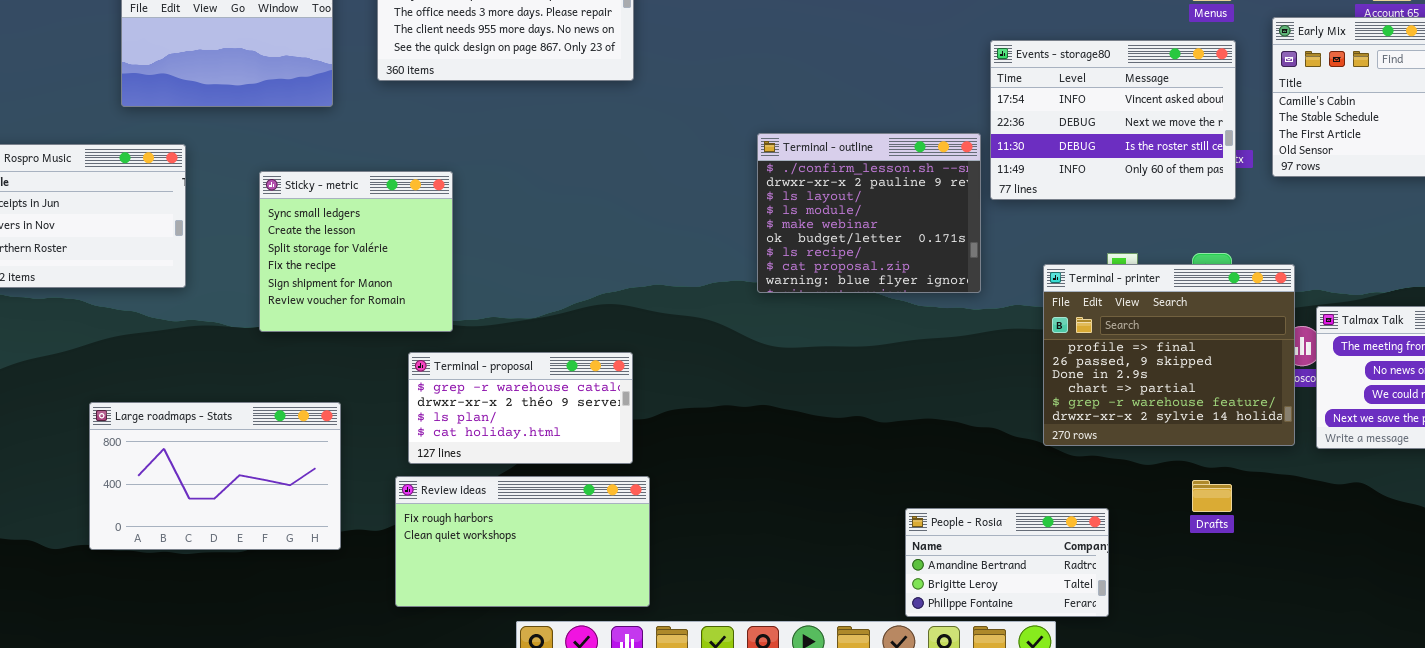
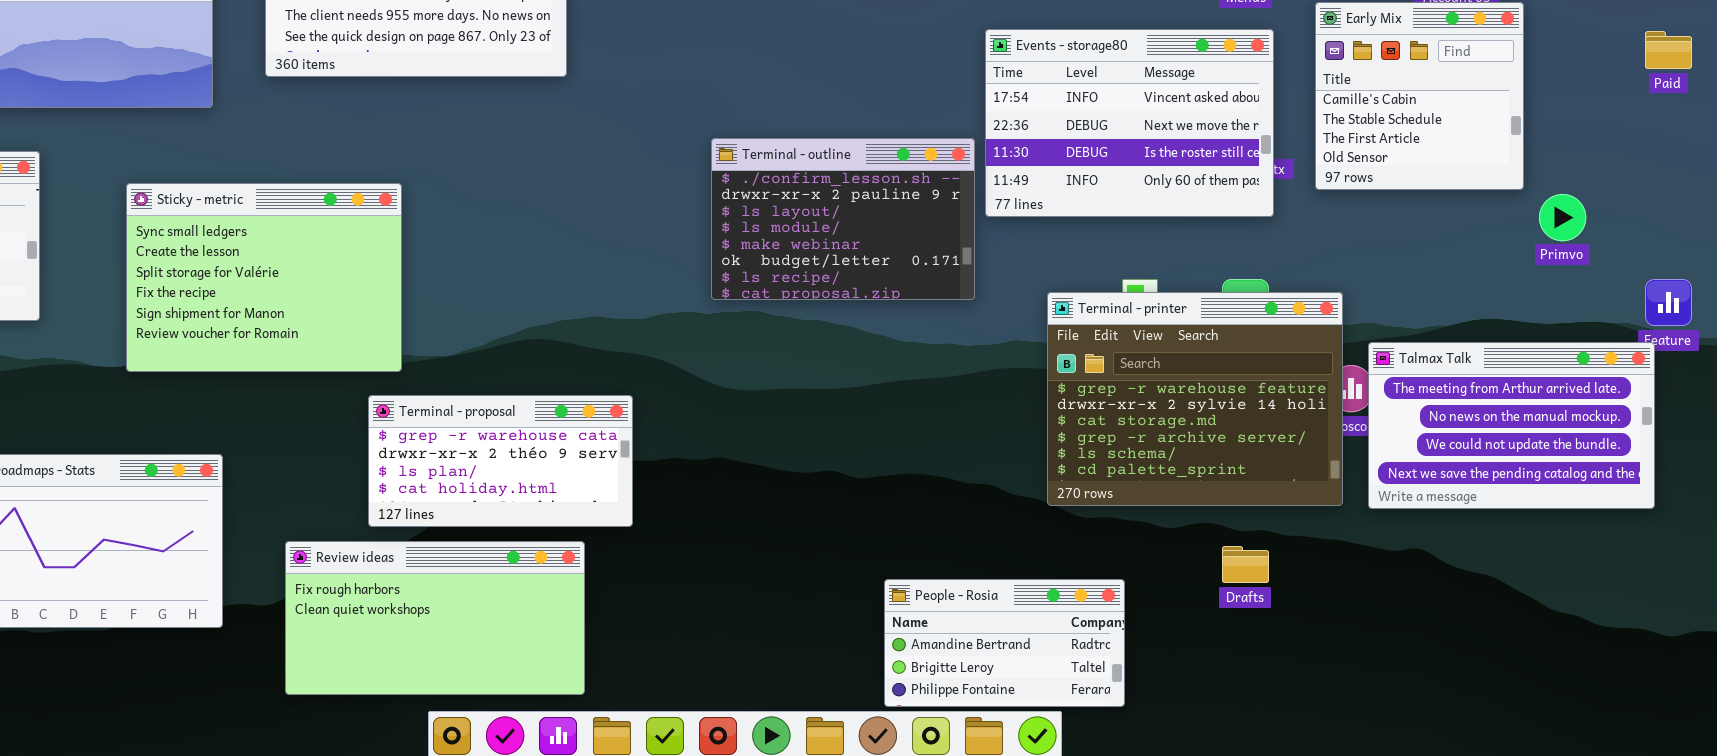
Terminal - outline: [757,133,981,293] -> [711,138,975,300], resized
Sticky - metric: [259,171,453,332] -> [126,183,402,372], resized
Terminal - printer: [1043,264,1295,446] -> [1047,292,1343,506], scrolled down 4 rows
Terminal - proposal: [408,352,633,464] -> [368,395,633,527], moved

